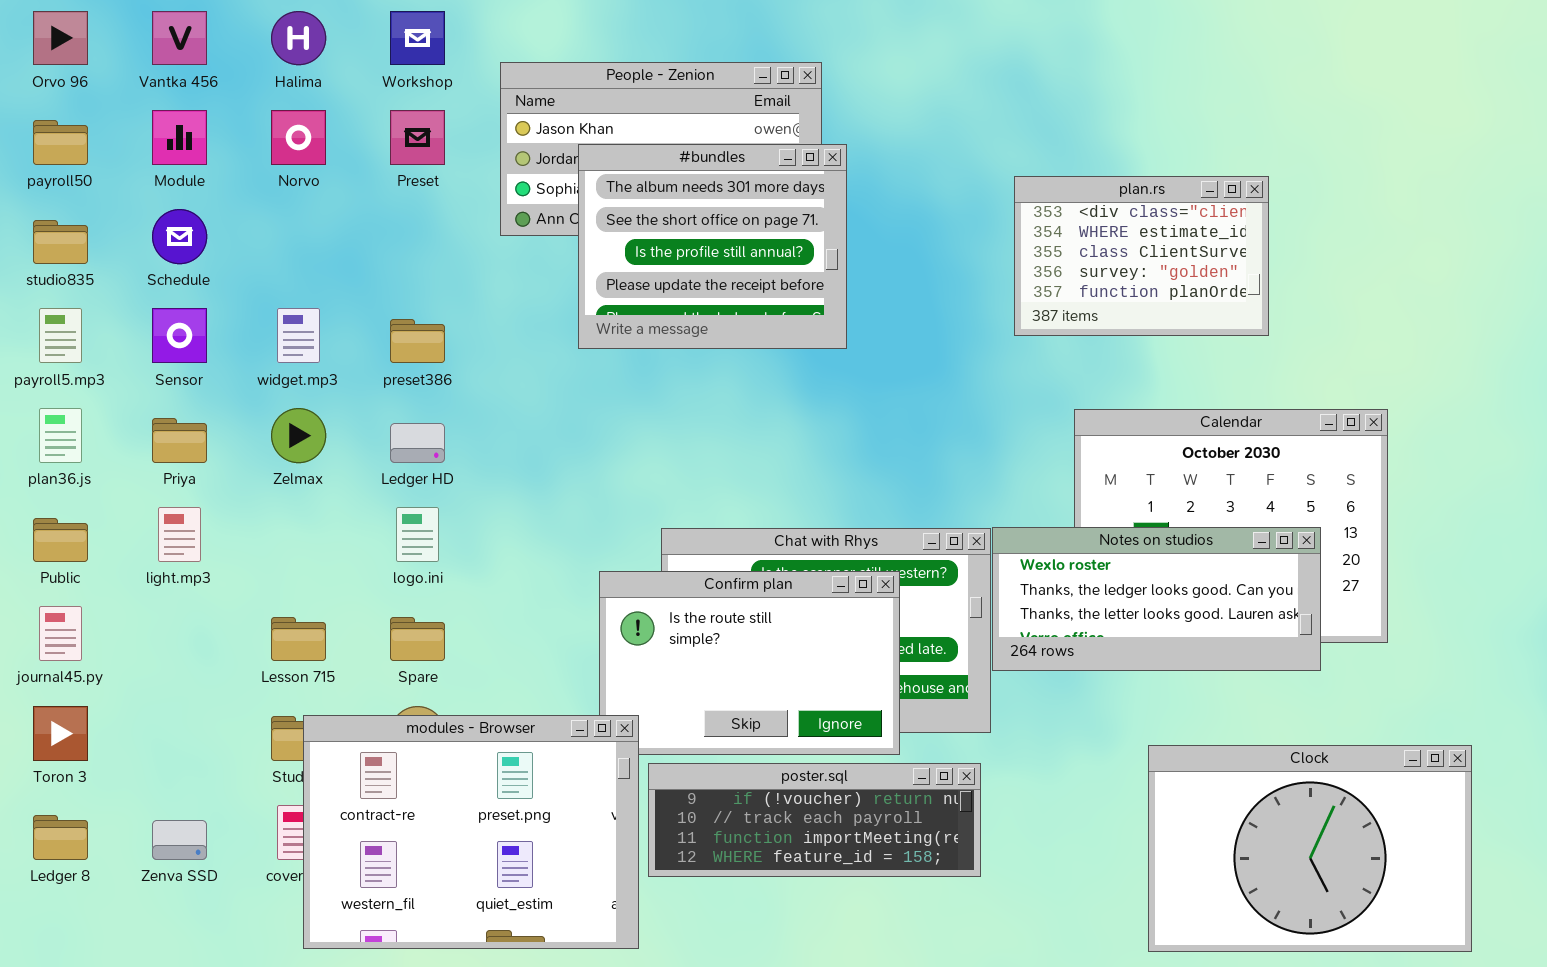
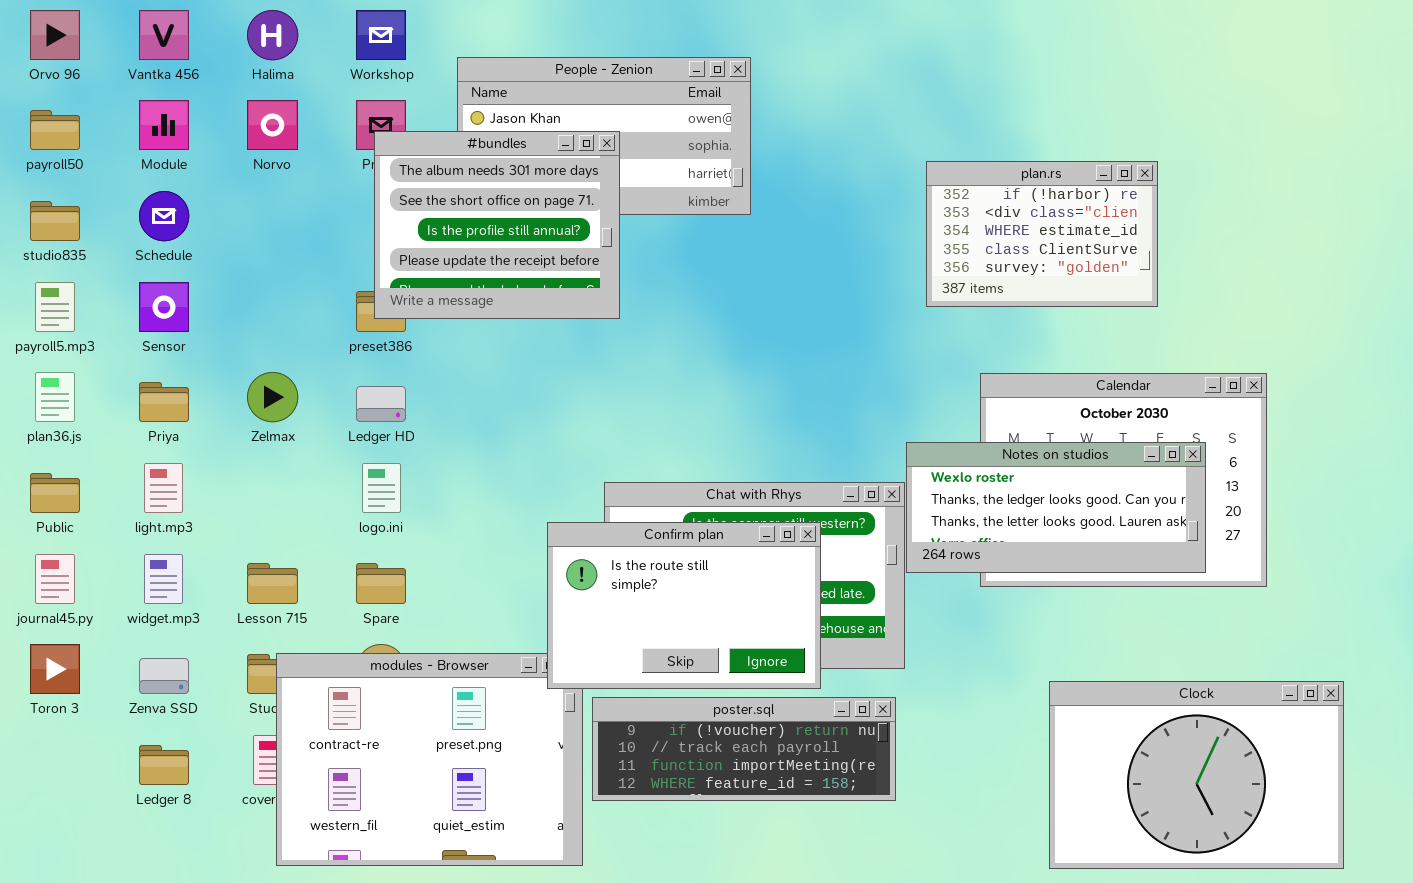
#bundles: [578,144,847,349] -> [374,131,620,319], moved
plan.rs: [1014,176,1269,336] -> [926,161,1158,307], scrolled up 1 row
widget.mp3: [277,308,320,363] -> [144,554,183,604], moved
Notes on studios: [992,527,1321,671] -> [906,442,1206,573], moved
Confirm plan: [599,571,900,755] -> [547,522,821,689], raised
Ledger 8: [33,815,88,860] -> [139,745,189,785], moved
Zenva SSD: [152,820,207,860] -> [139,658,189,694], moved

